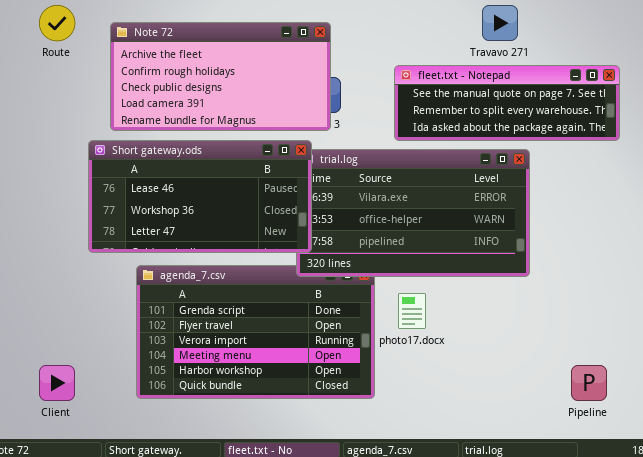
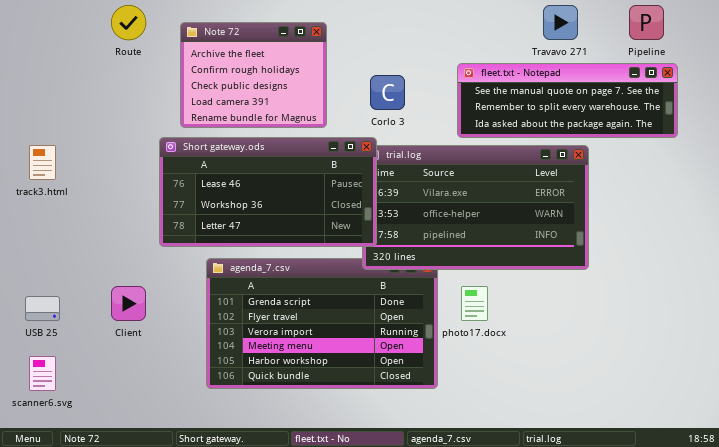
Note 72: [110,22,331,131] -> [180,22,327,128], resized
Client: [39,365,75,401] -> [111,286,146,321], moved
Pipeline: [571,365,607,401] -> [629,5,664,40], moved

